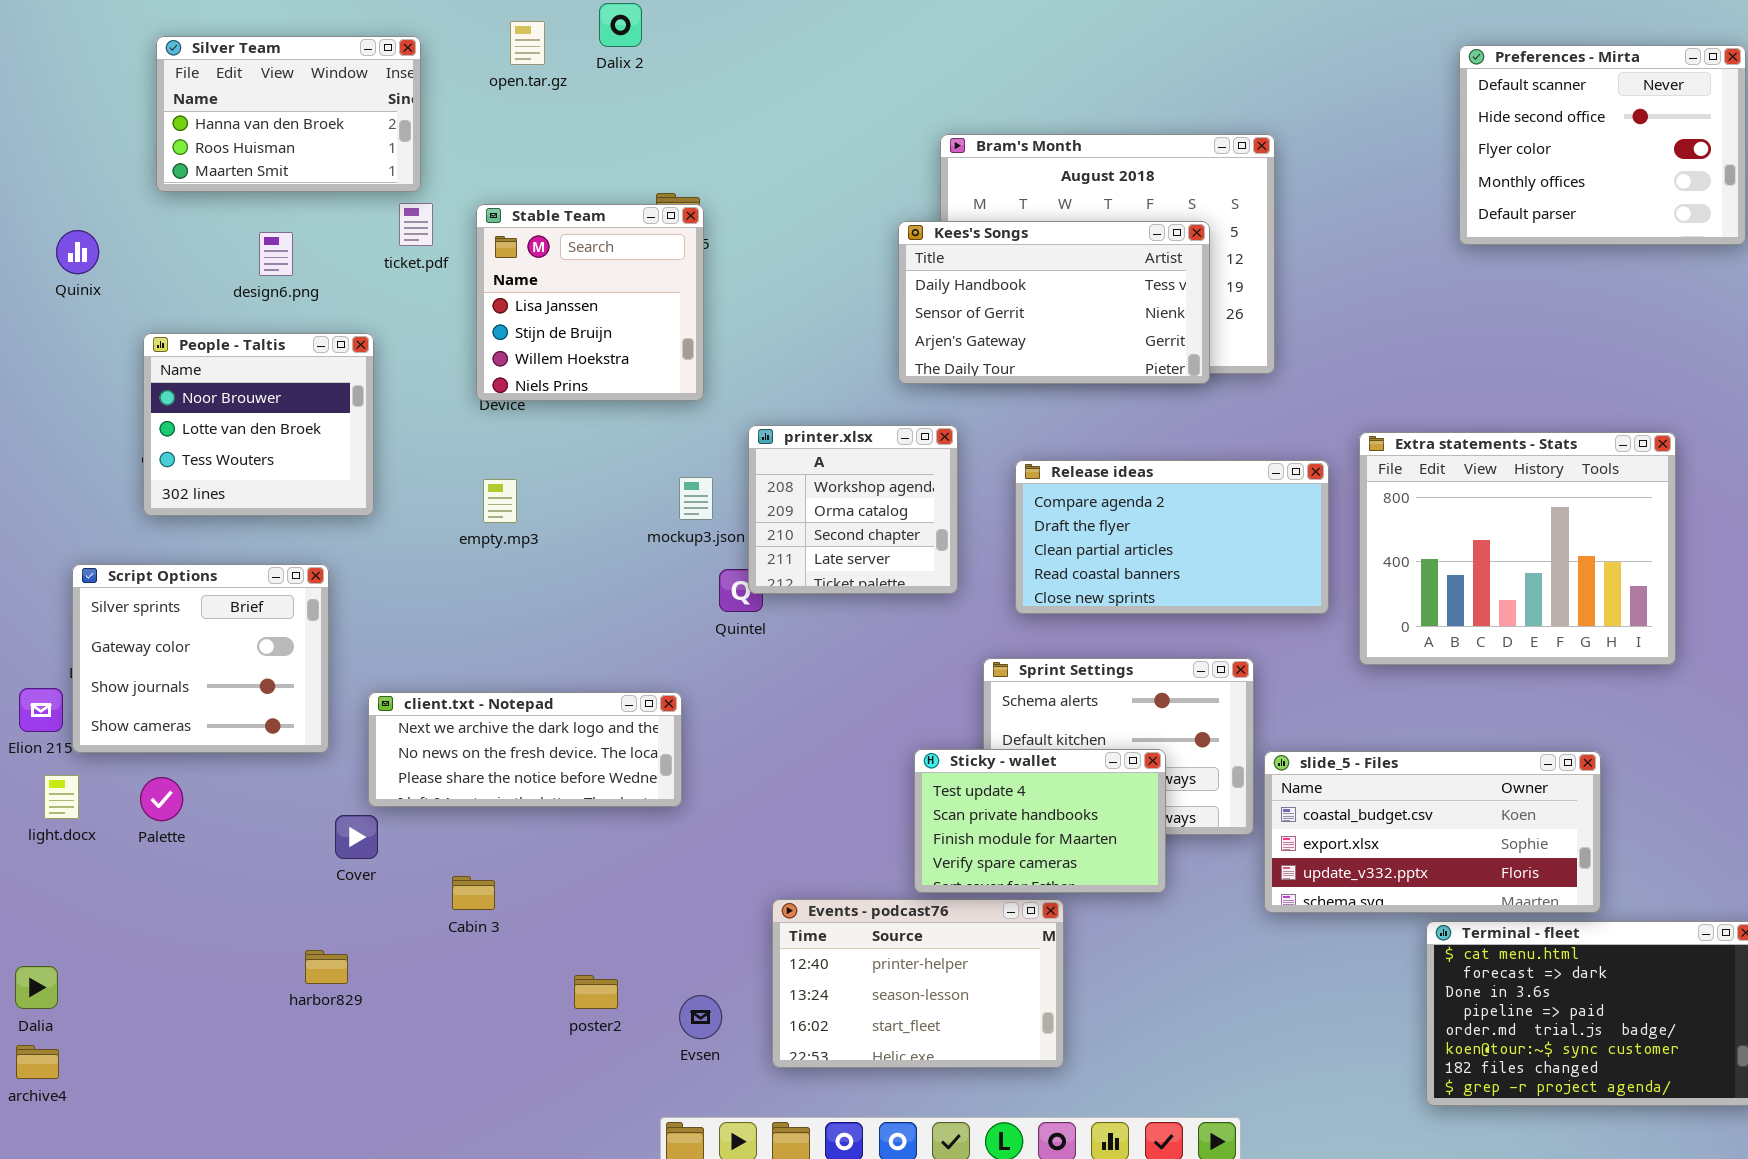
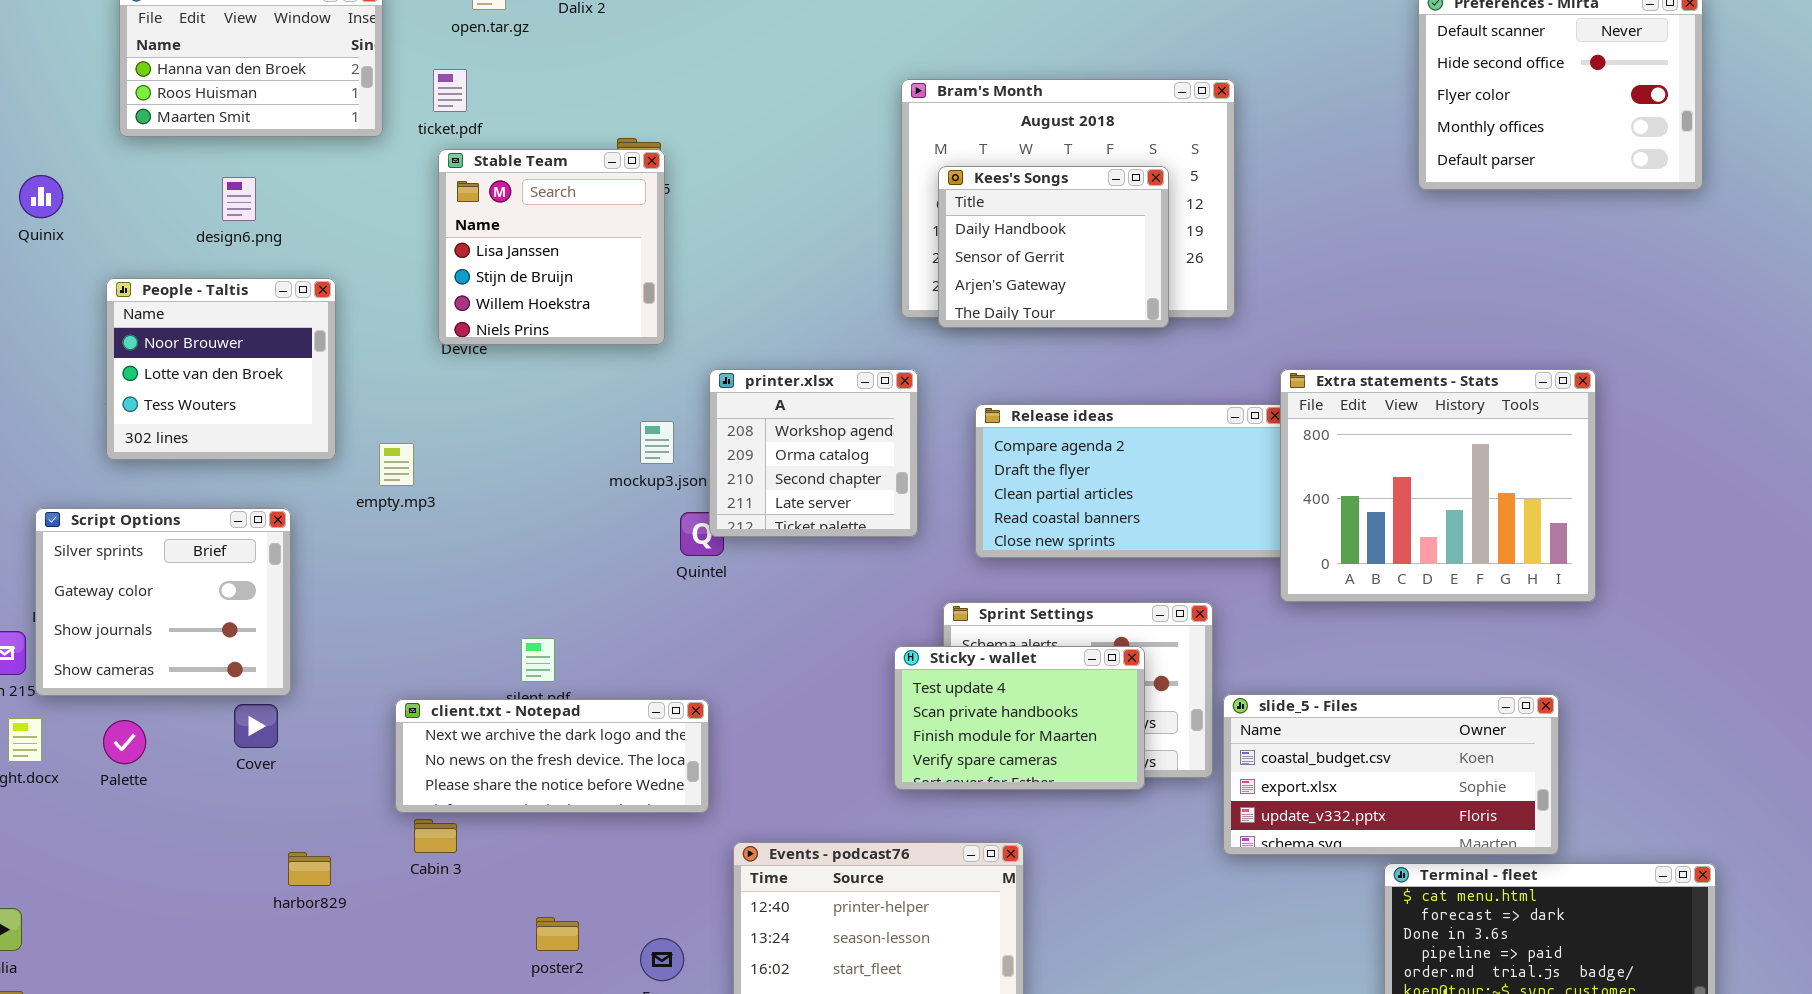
ticket.pdf: [399,203,433,246] -> [433,69,467,112], moved
Kees's Songs: [898,221,1210,384] -> [938,166,1169,328], resized
Extra statements - Stats: [1359,432,1676,665] -> [1280,369,1596,602], moved
empty.mp3: [483,479,517,523] -> [379,443,414,486], moved
client.txt - Notepad: [368,692,682,807] -> [395,699,709,813], moved
Sticky - wallet: [914,749,1166,893] -> [894,646,1145,790], moved
Cover: [335,815,378,859] -> [234,704,278,748], moved
harbor829: [305,950,348,984] -> [288,852,331,886], moved

